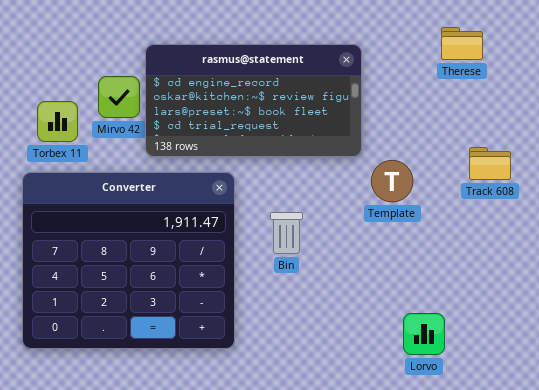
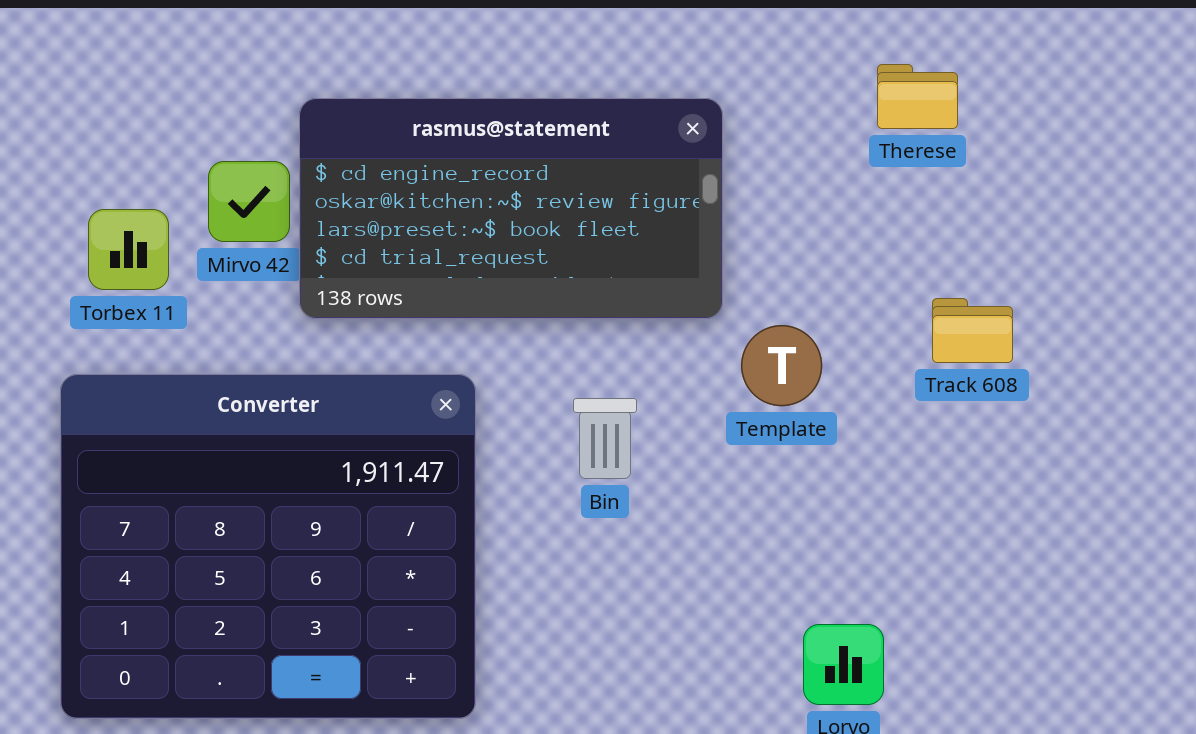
Converter: [22,172,235,349] -> [60,374,476,719], moved
Bin: [270,212,303,254] -> [573,398,637,479], moved

